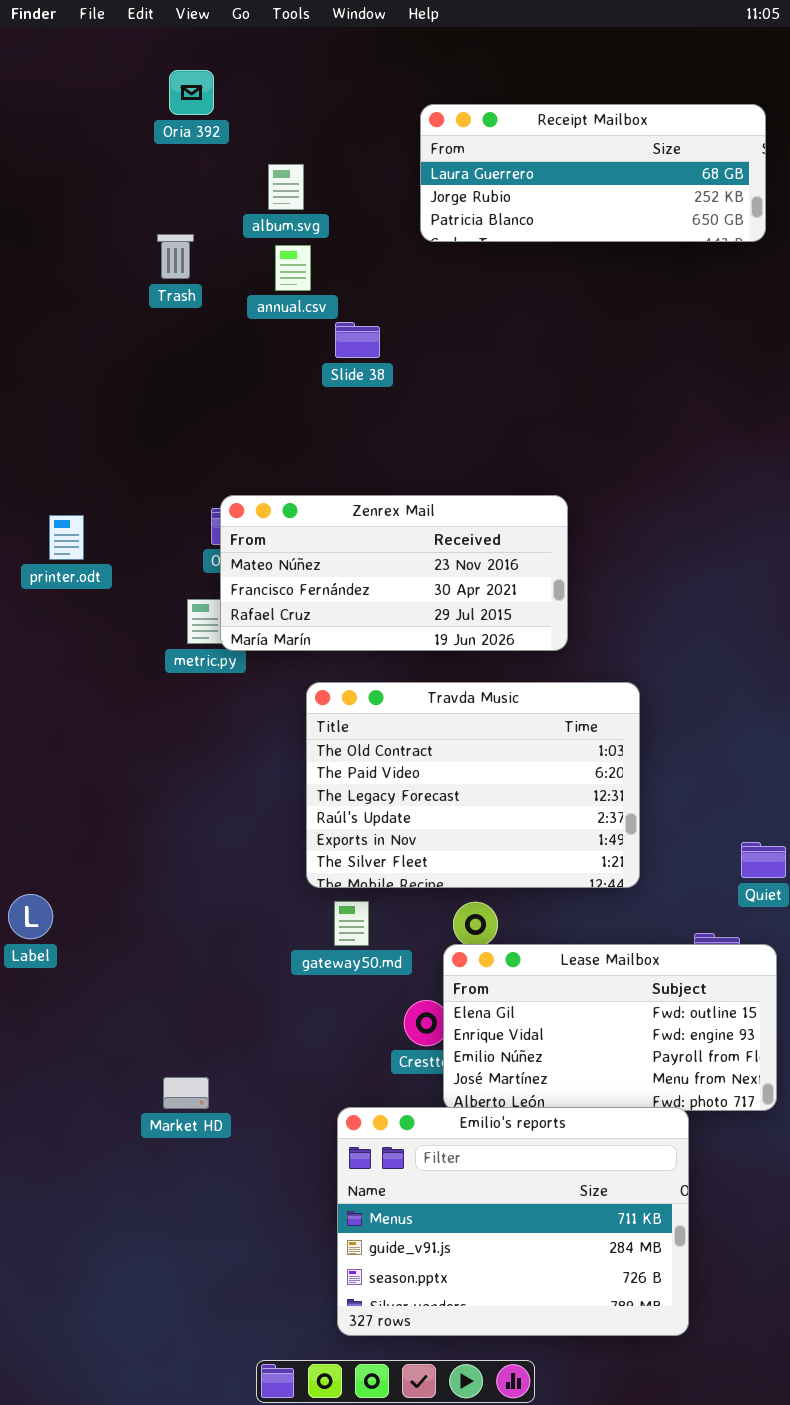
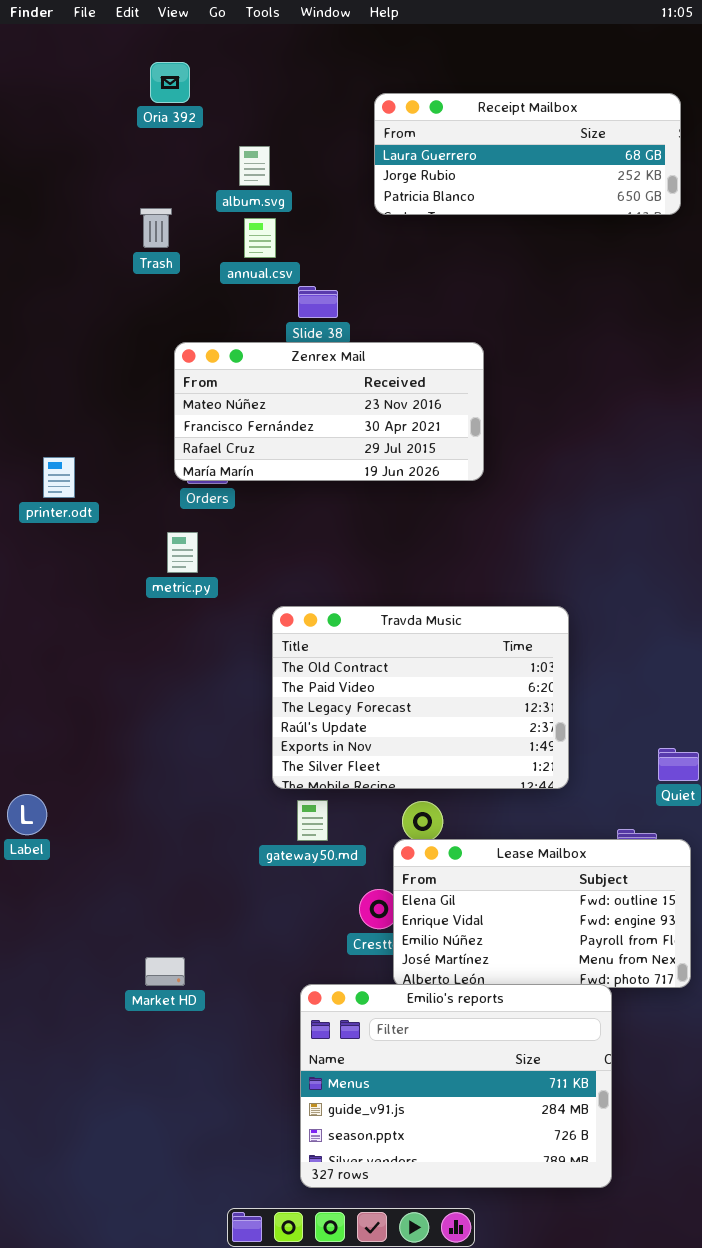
Zenrex Mail: [220,495,568,651] -> [174,342,484,481], moved

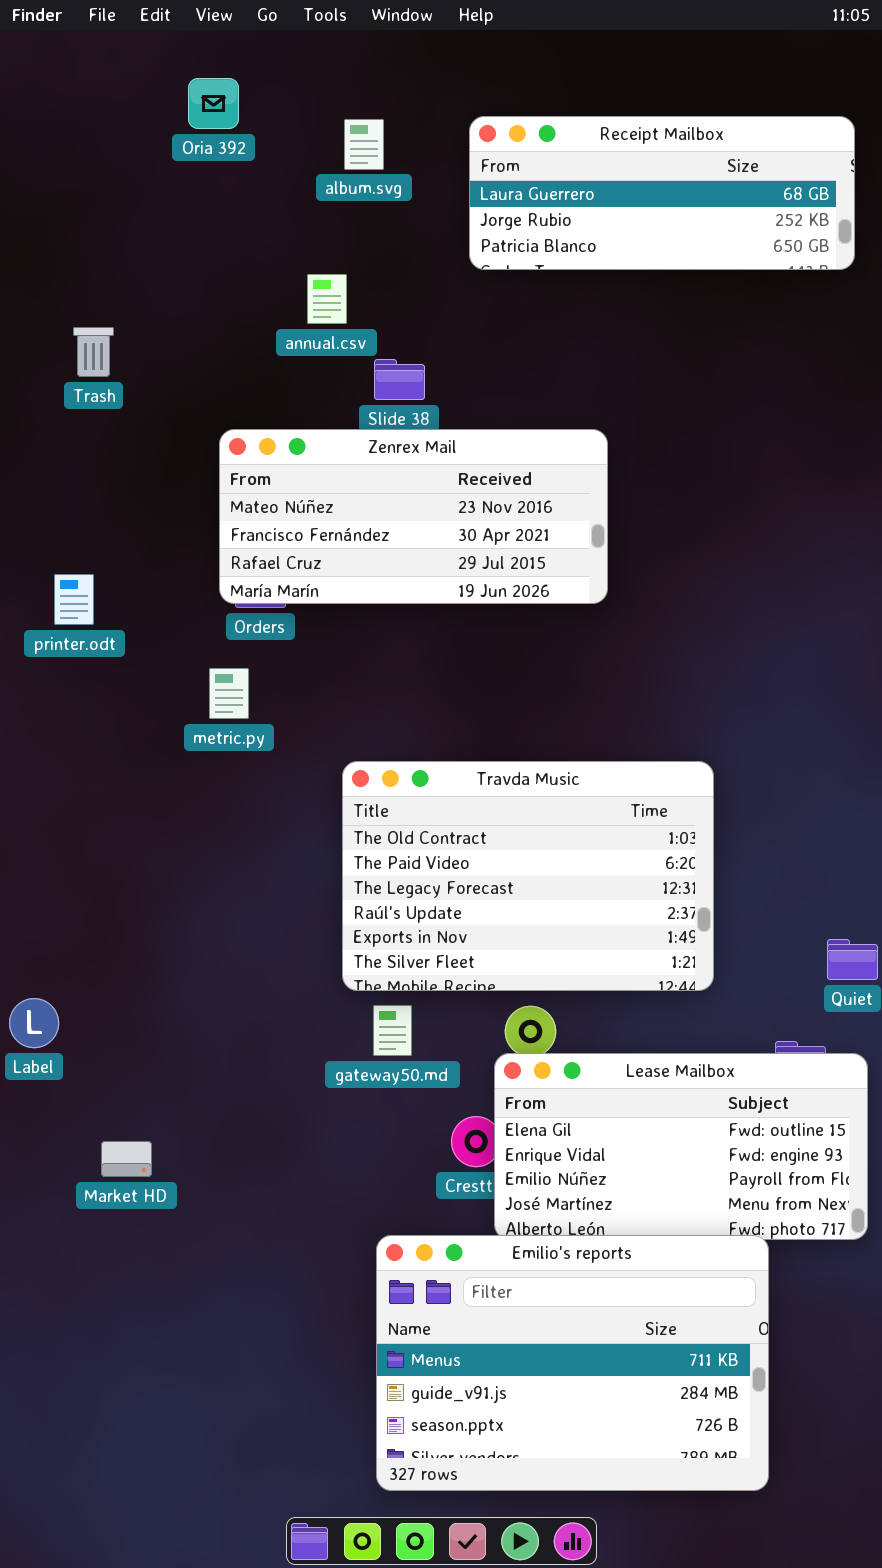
album.svg: [239,146,270,186] -> [344,119,384,170], moved
Trash: [140,208,172,248] -> [73,327,114,377], moved
Market HD: [145,957,185,986] -> [101,1141,152,1177], moved

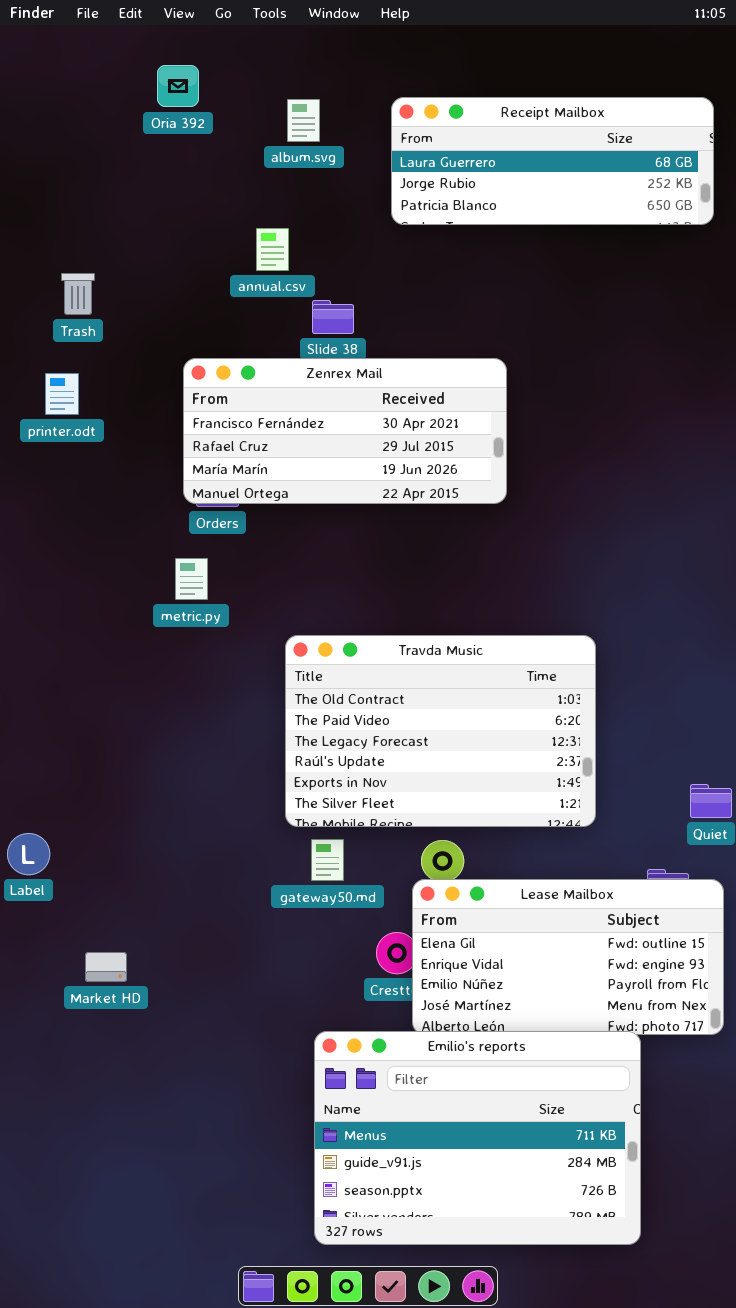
Zenrex Mail: [219,429,608,604] -> [183,358,507,504], scrolled down 1 row
printer.odt: [54,574,94,625] -> [45,373,79,415], moved

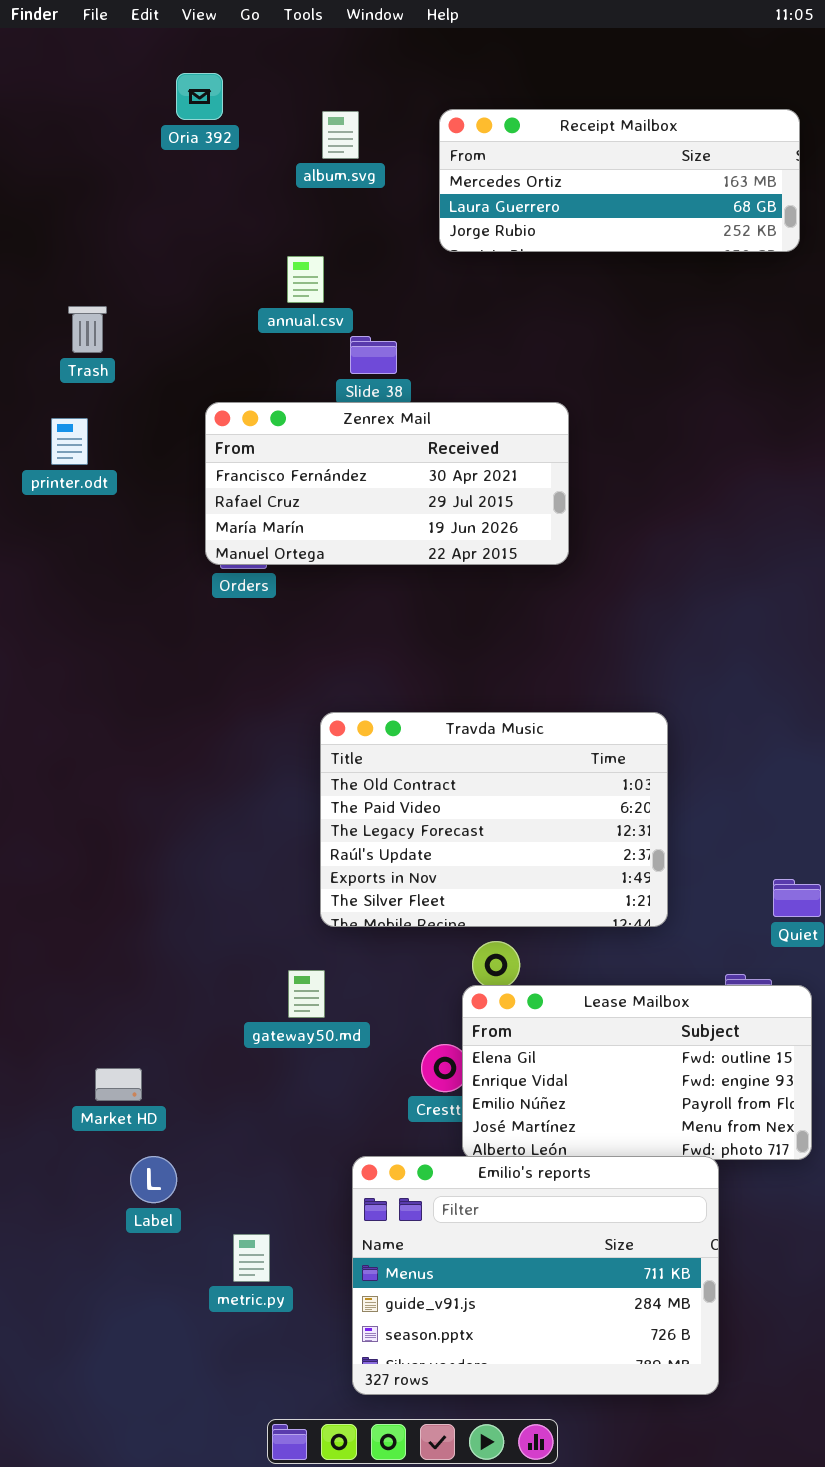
Receipt Mailbox: [391,97,714,225] -> [439,109,800,252], scrolled up 1 row
metric.py: [175,558,208,600] -> [233,1234,270,1282], moved
Label: [7,833,50,875] -> [130,1156,177,1203], moved
gateway50.md: [311,839,344,881] -> [288,970,325,1018], moved

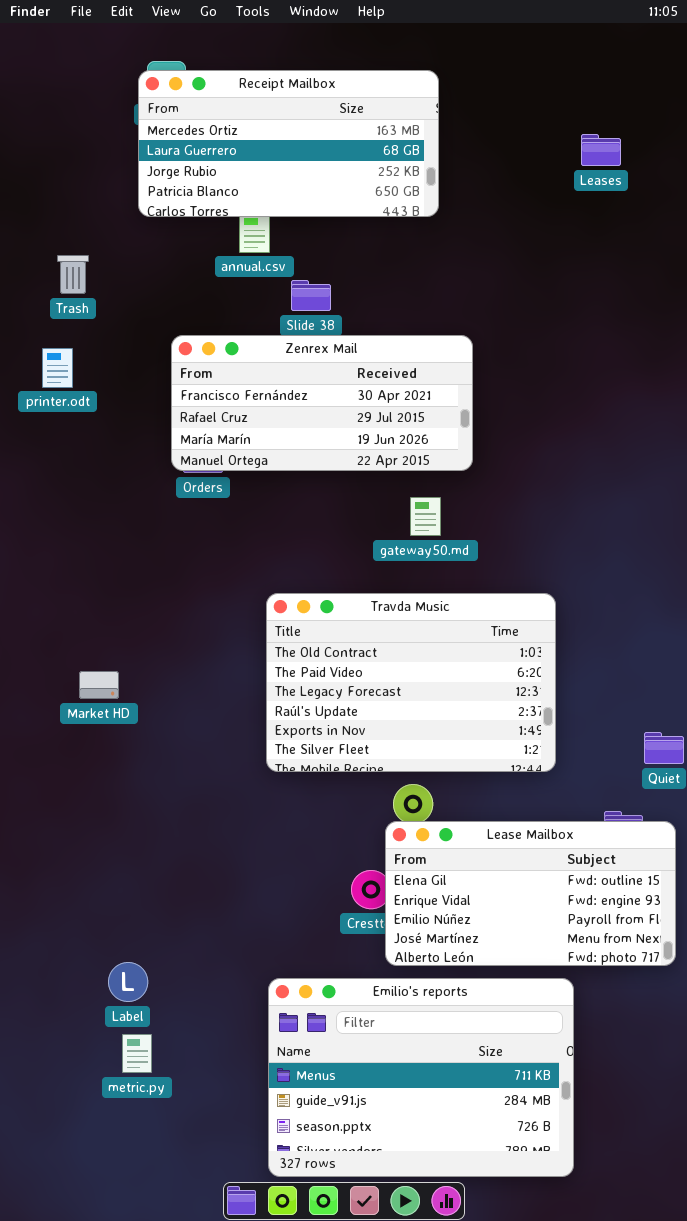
Receipt Mailbox: [439,109,800,252] -> [138,70,439,217], moved, resized
gateway50.md: [288,970,325,1018] -> [410,497,441,536], moved
Market HD: [95,1068,142,1101] -> [79,671,119,699], moved
Emilio's reports: [352,1156,719,1395] -> [268,978,574,1177], moved
metric.py: [233,1234,270,1282] -> [122,1034,152,1073], moved

